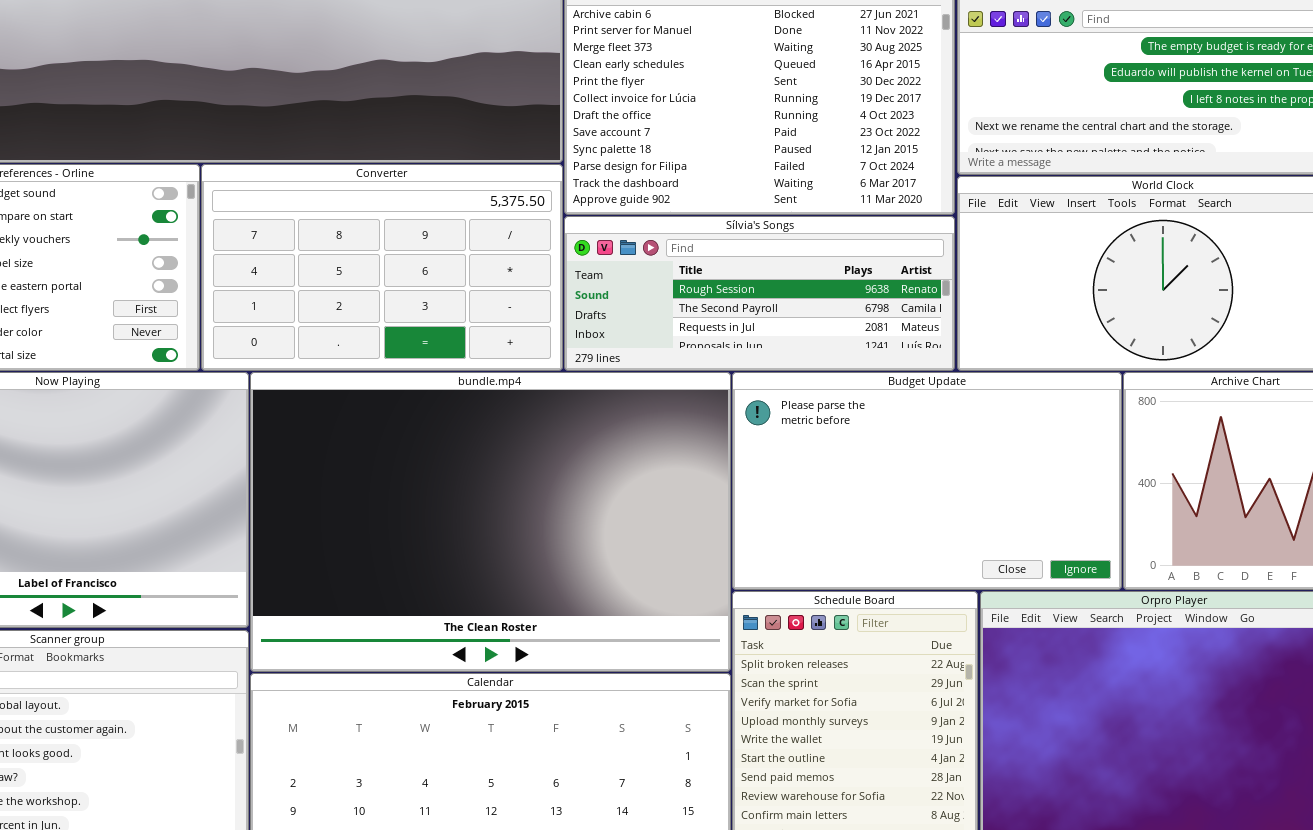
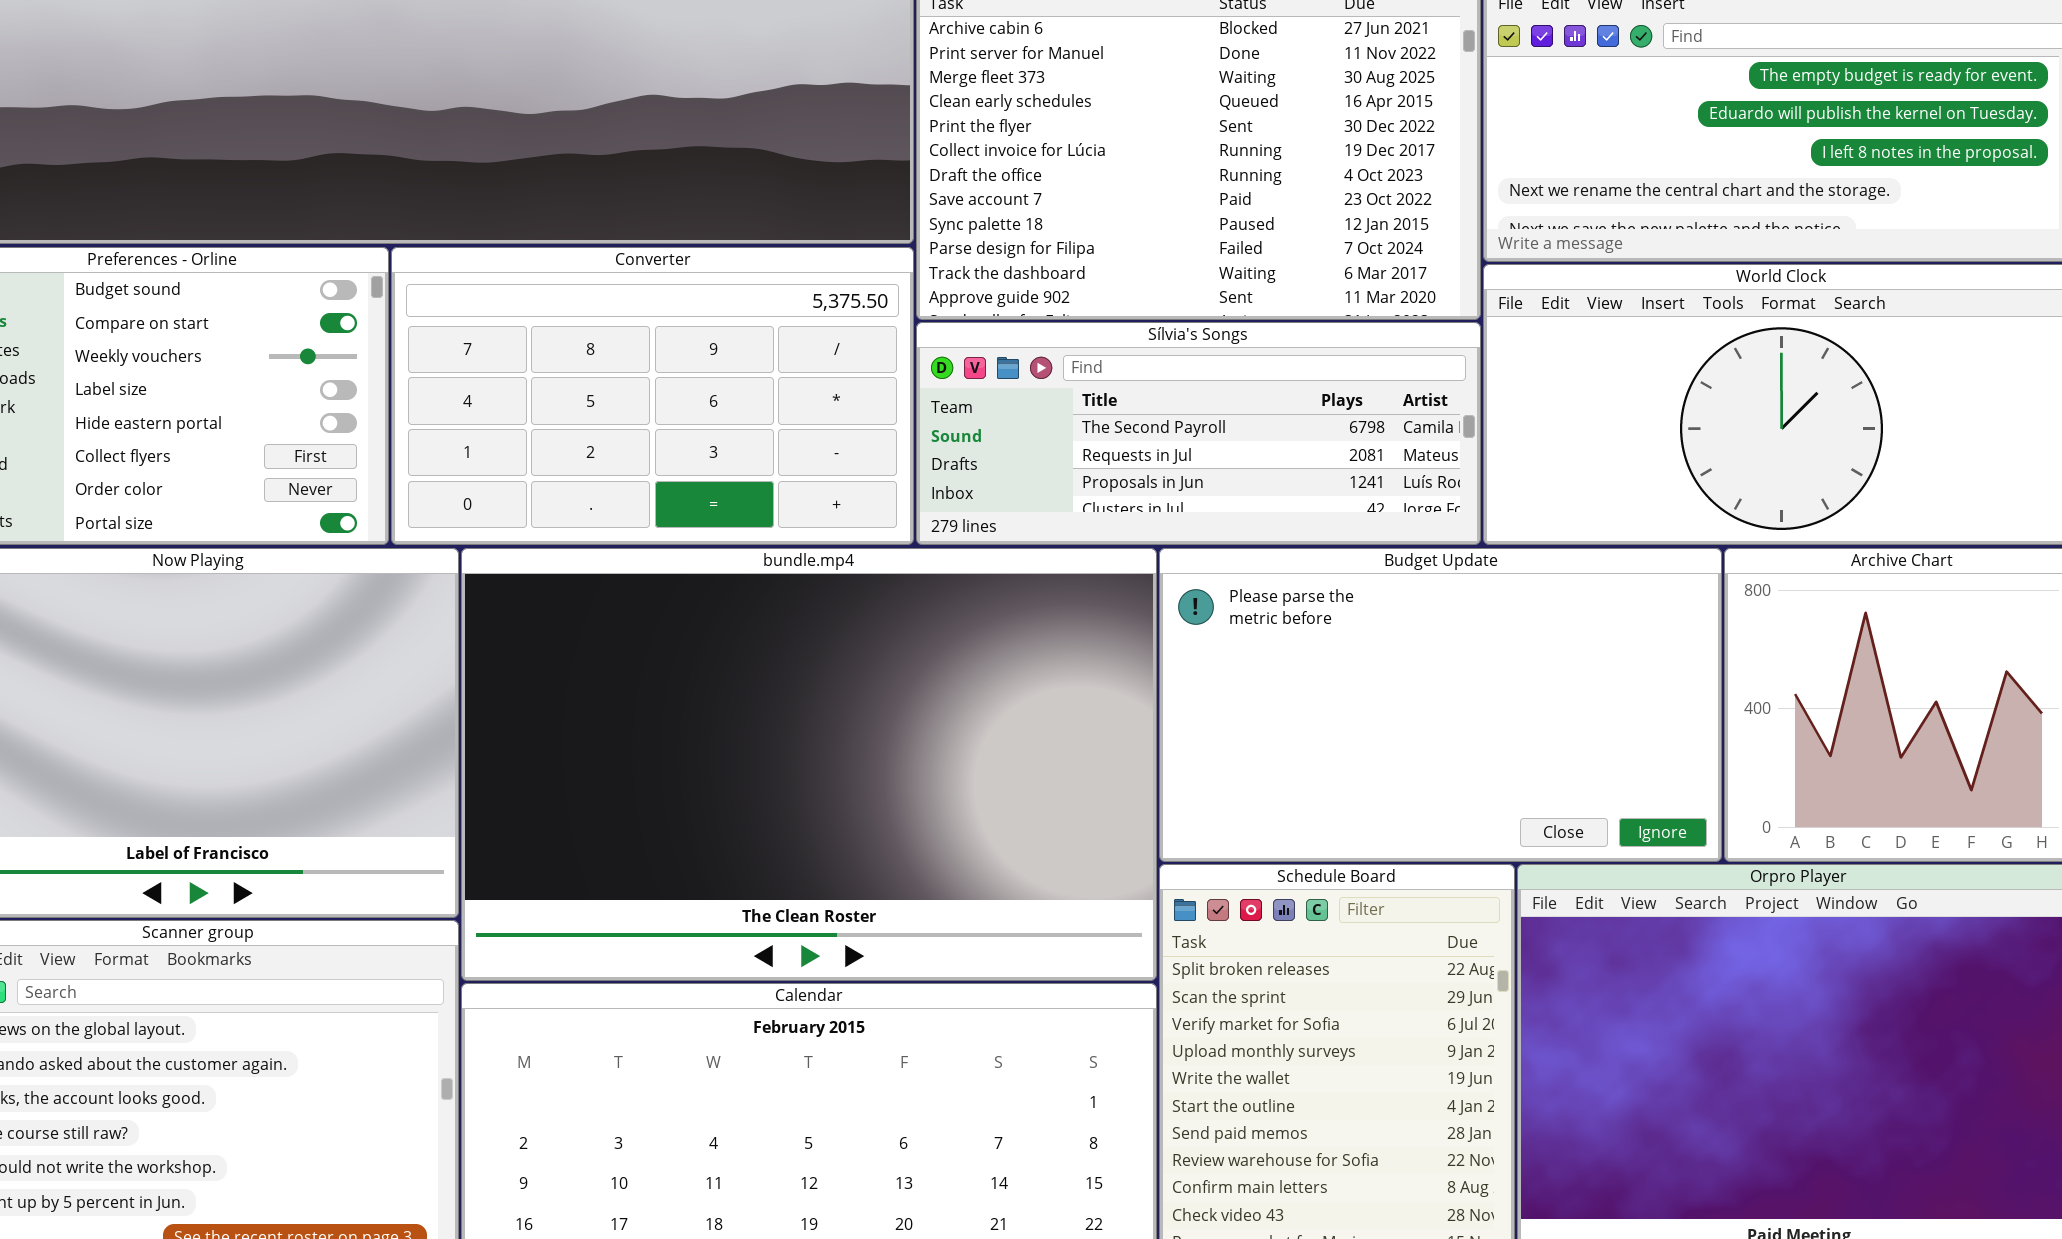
Sílvia's Songs: [564,216,955,371] -> [916,322,1481,545], scrolled down 1 row

